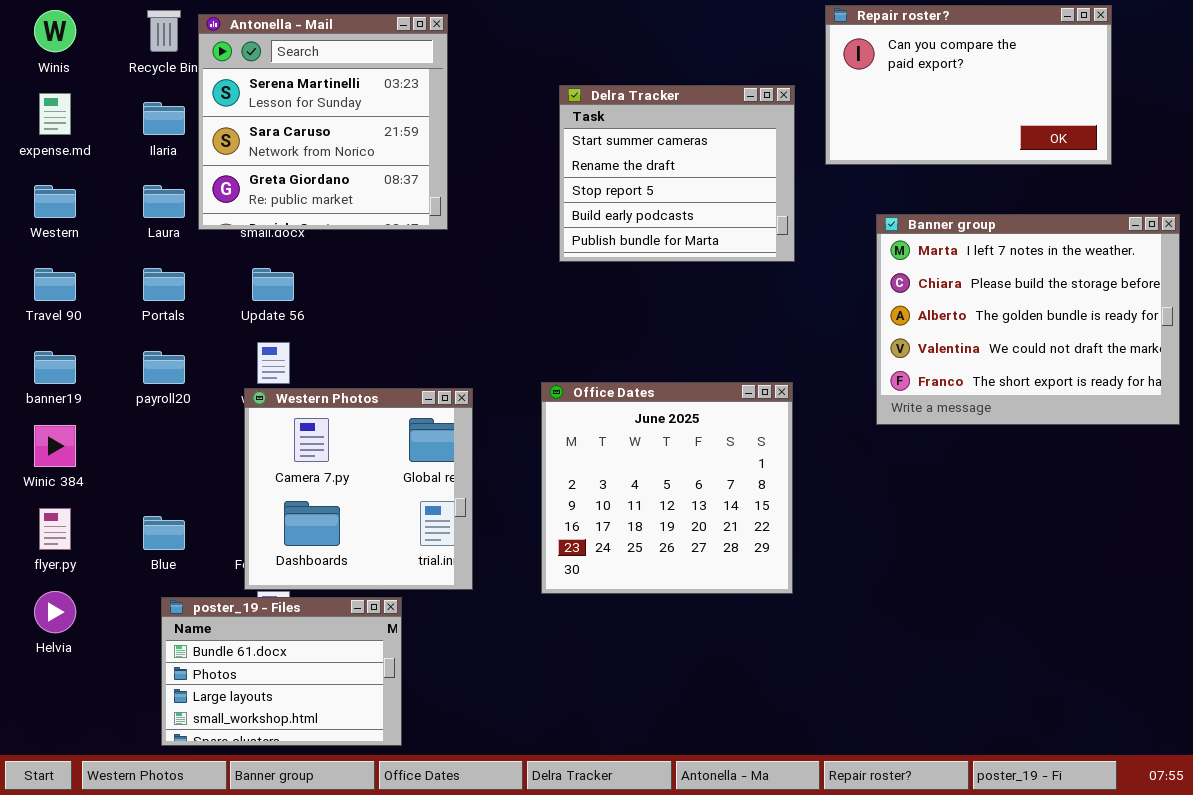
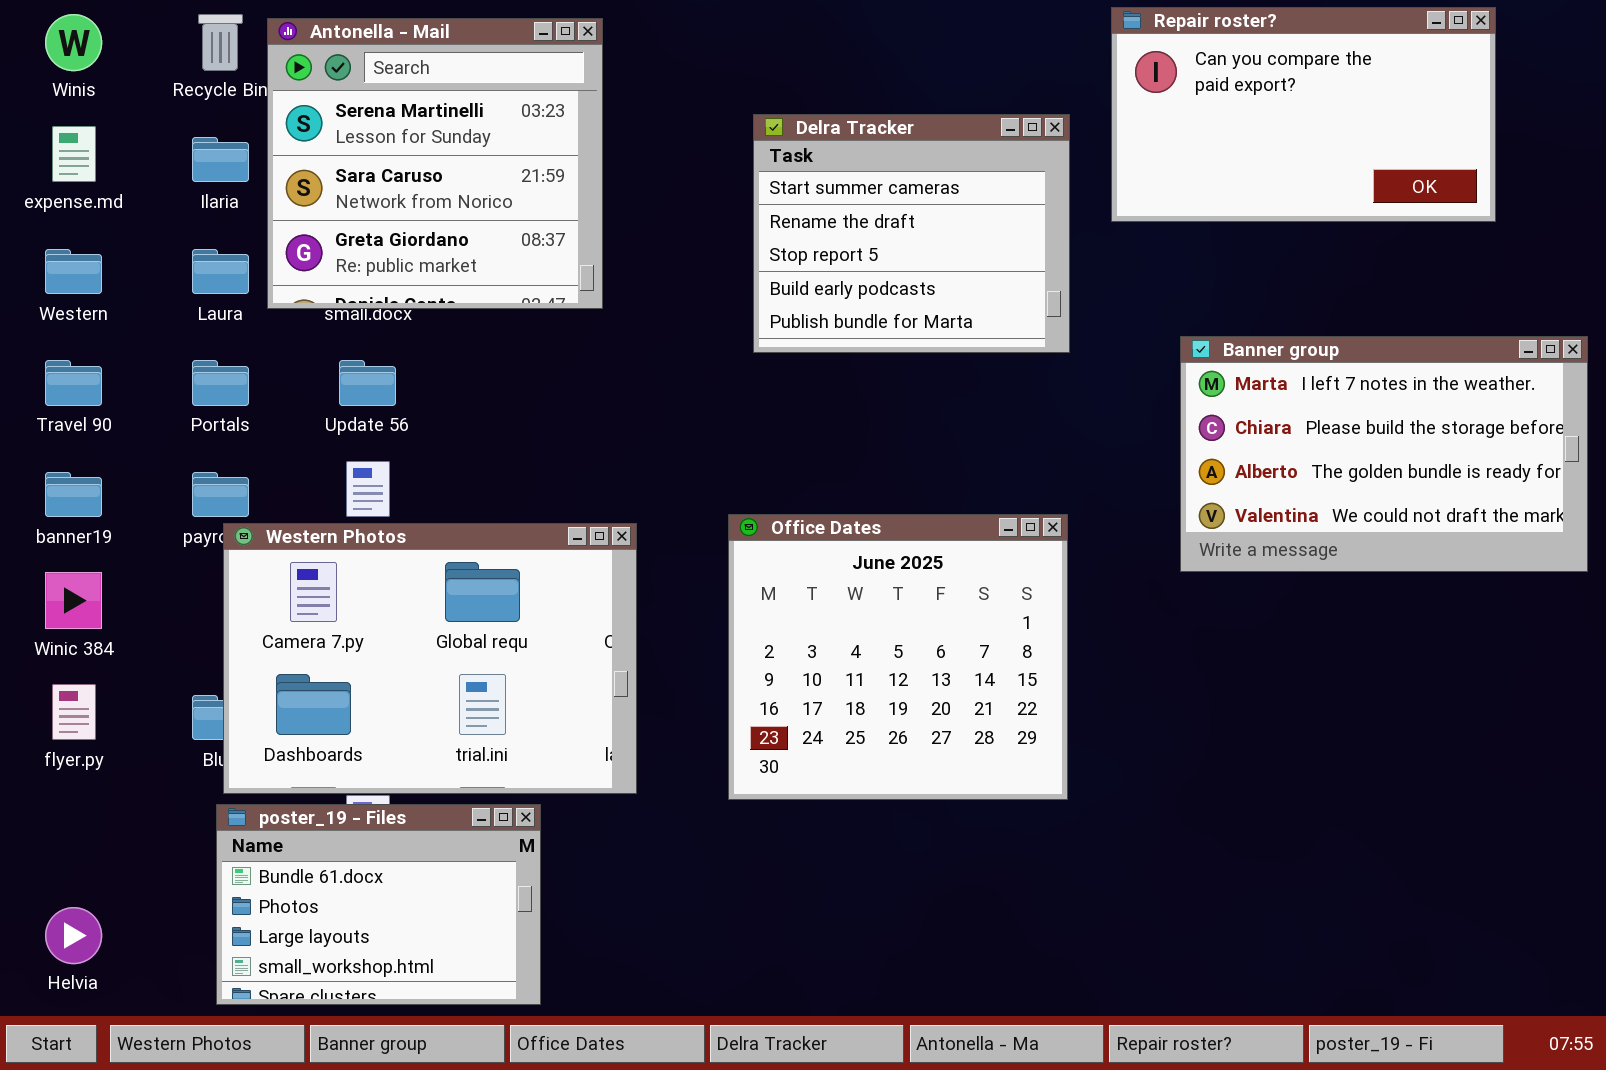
Banner group: [876,214,1180,425] -> [1180,336,1588,572], resized
Western Photos: [244,388,473,590] -> [223,523,637,794], resized
Helvia: [34,591,76,633] -> [45,907,102,964], moved

